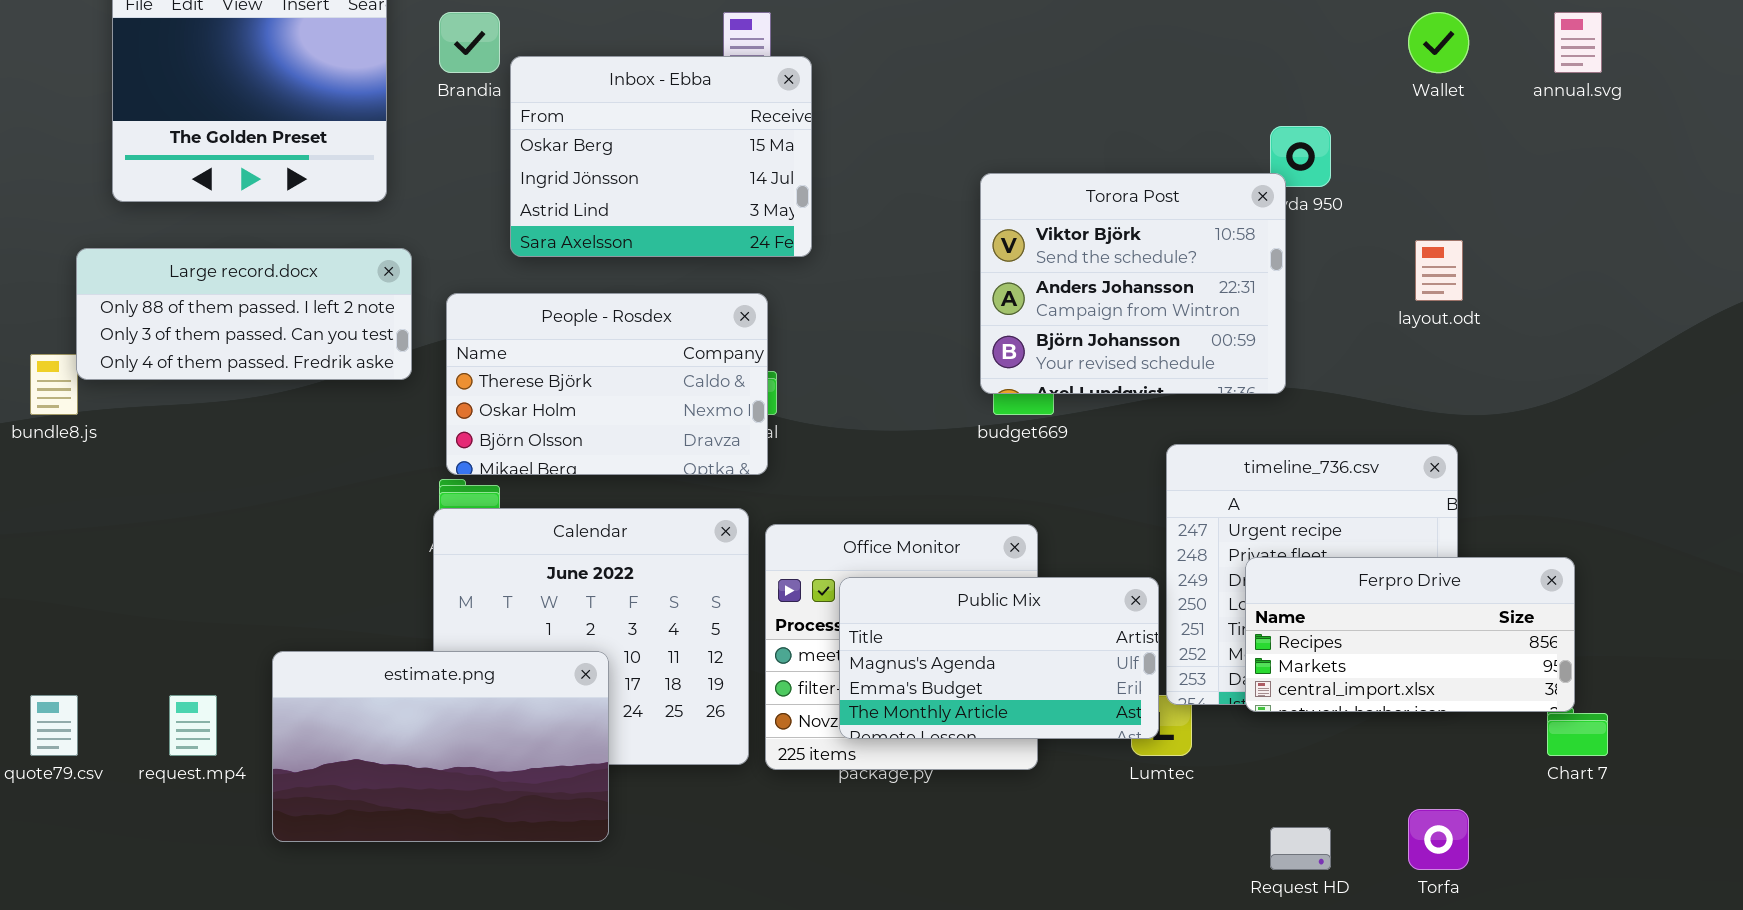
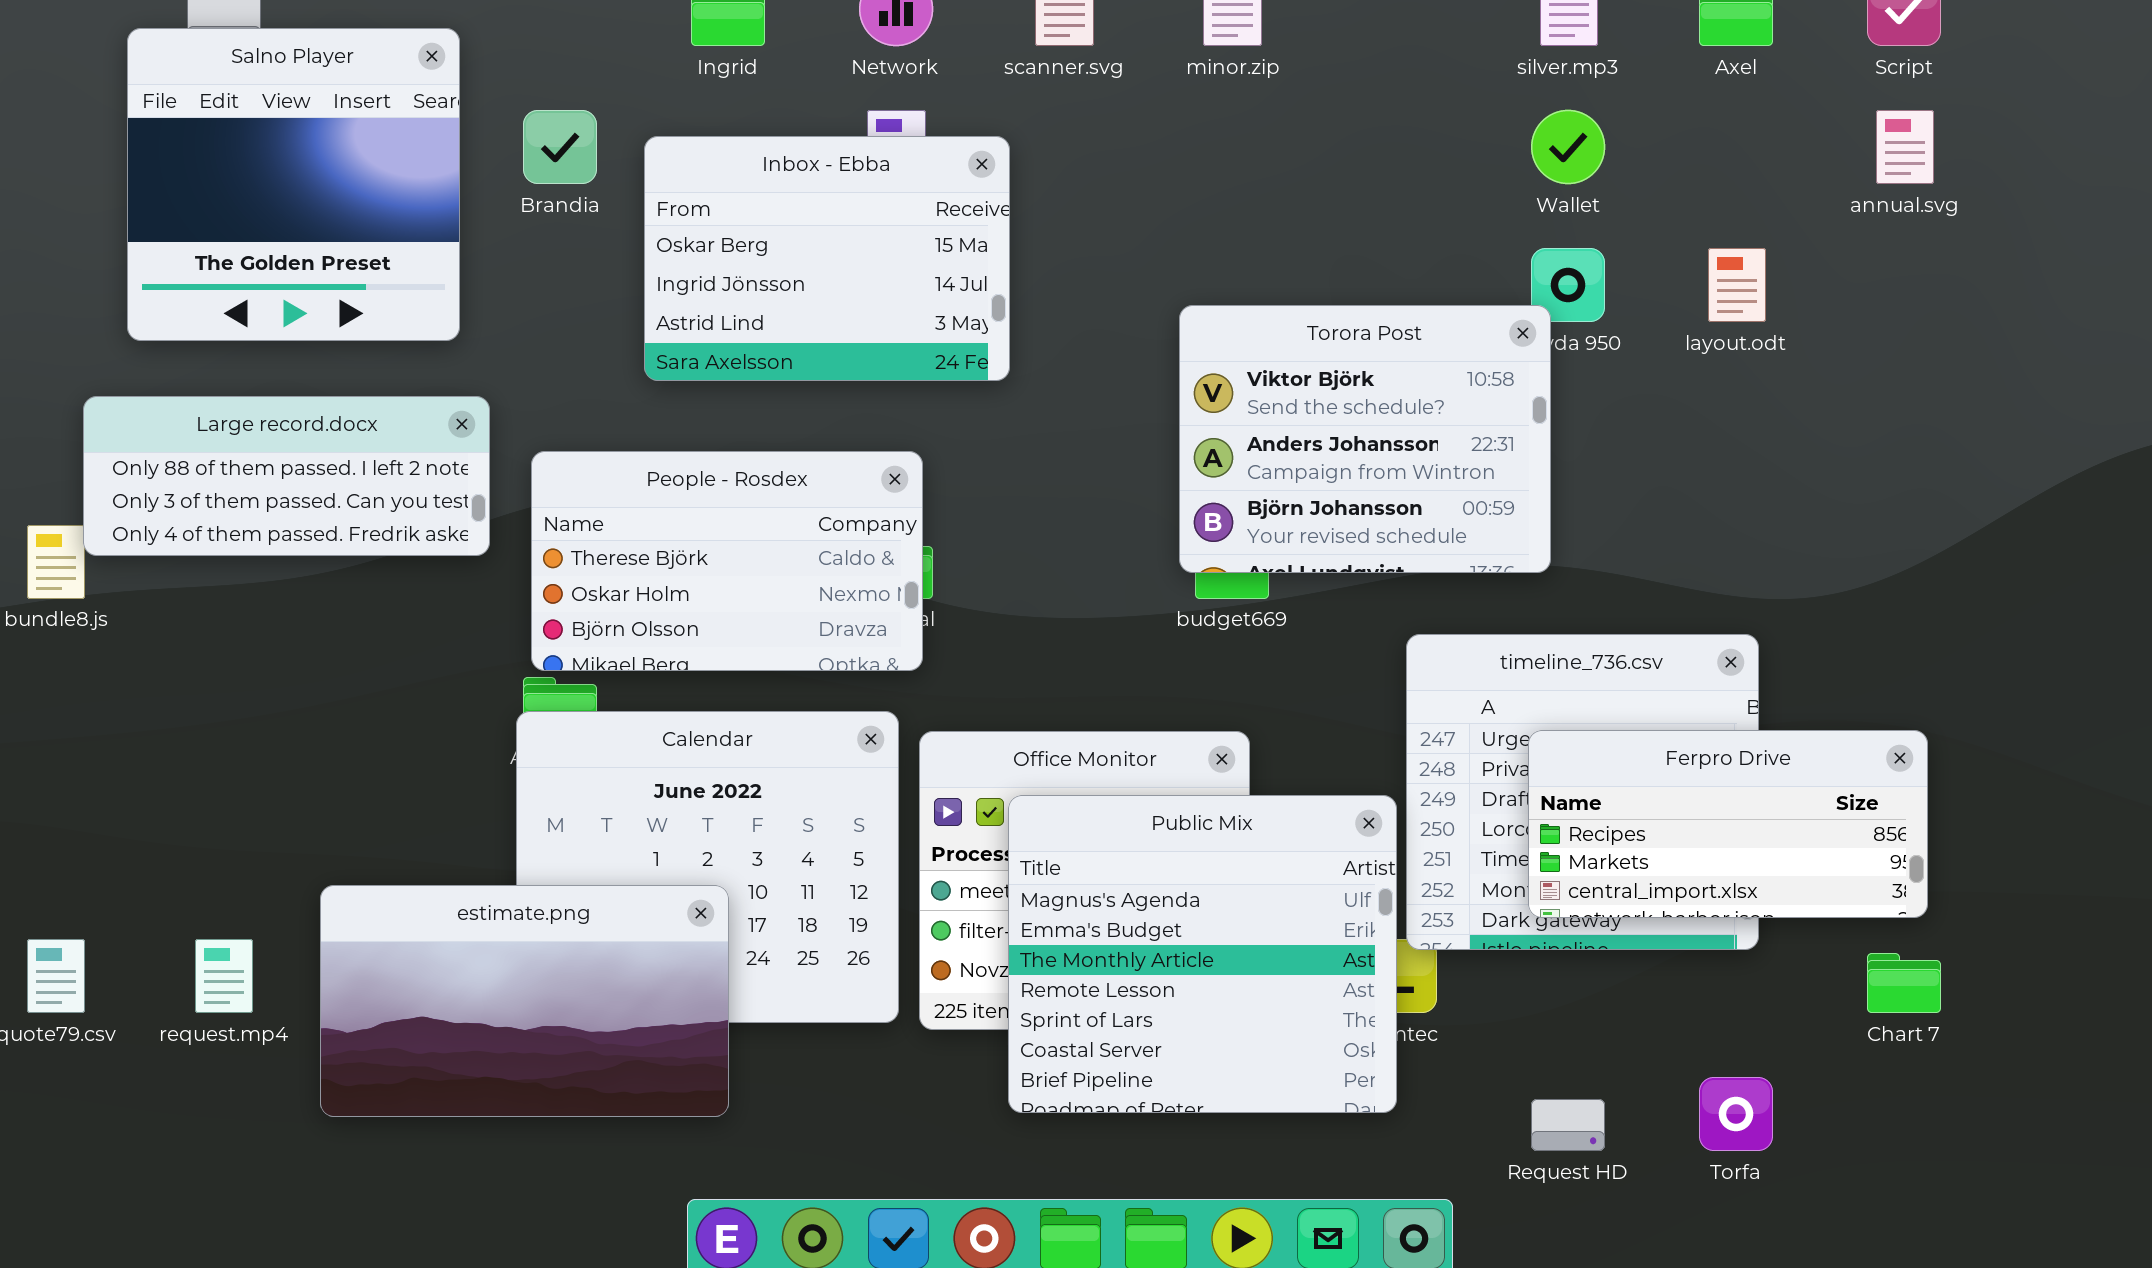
Wallet: [1408,12,1469,73] -> [1531,110,1605,184], moved
Inbox - Ebba: [510,56,812,257] -> [644,136,1010,381], moved
layout.odt: [1415,240,1463,301] -> [1708,248,1766,322], moved
Ferpro Drive: [1245,557,1575,712] -> [1528,730,1928,918], moved
Public Mix: [839,577,1159,739] -> [1008,795,1397,1113], resized

